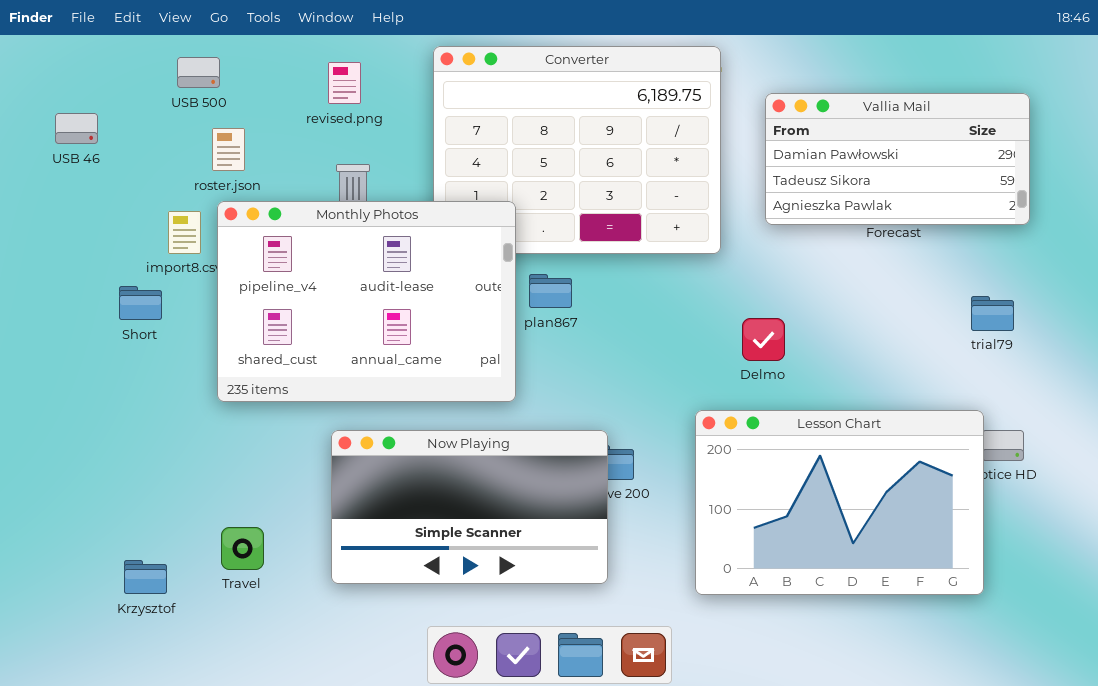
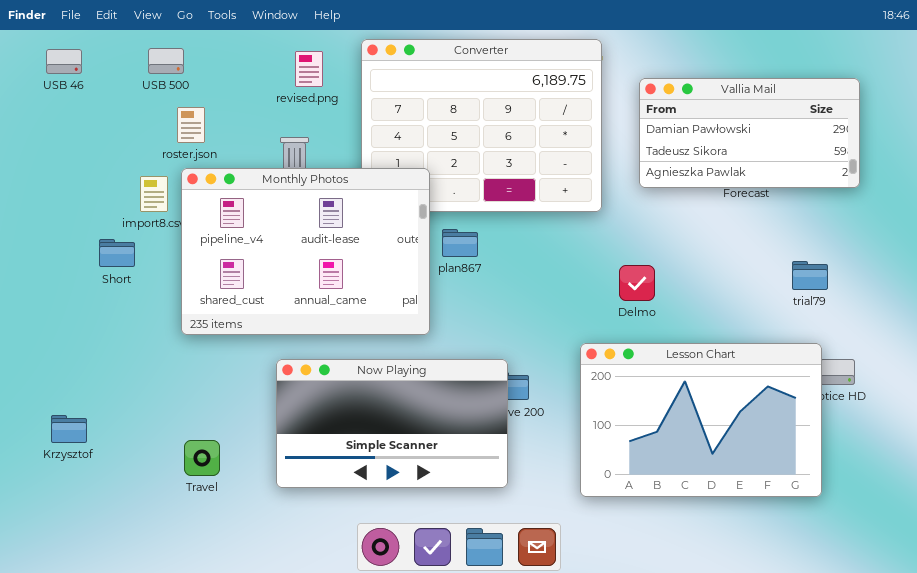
revised.png: [328,62,361,104] -> [295,51,323,87], moved
USB 46: [55,113,98,144] -> [46,49,82,74], moved
trial79: [971,296,1014,331] -> [792,261,828,290], moved
Krzysztof: [124,560,167,594] -> [51,415,87,443], moved

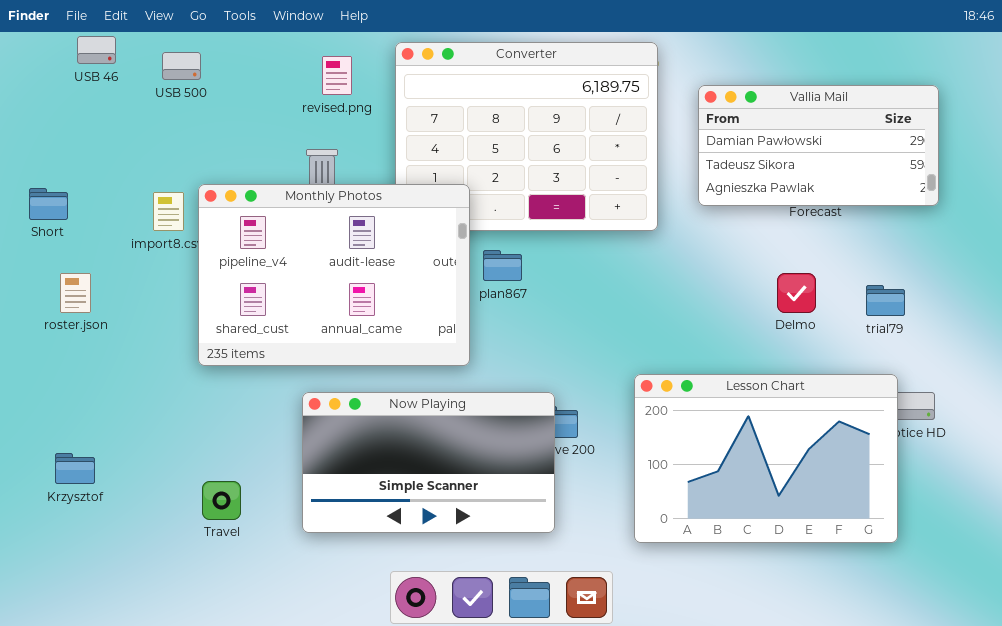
USB 46: [46,49,82,74] -> [77,36,116,64], moved
roster.json: [177,107,205,143] -> [60,273,91,313], moved
Short: [99,239,135,267] -> [29,188,68,220], moved
Delmo: [619,265,655,301] -> [777,273,816,313], moved

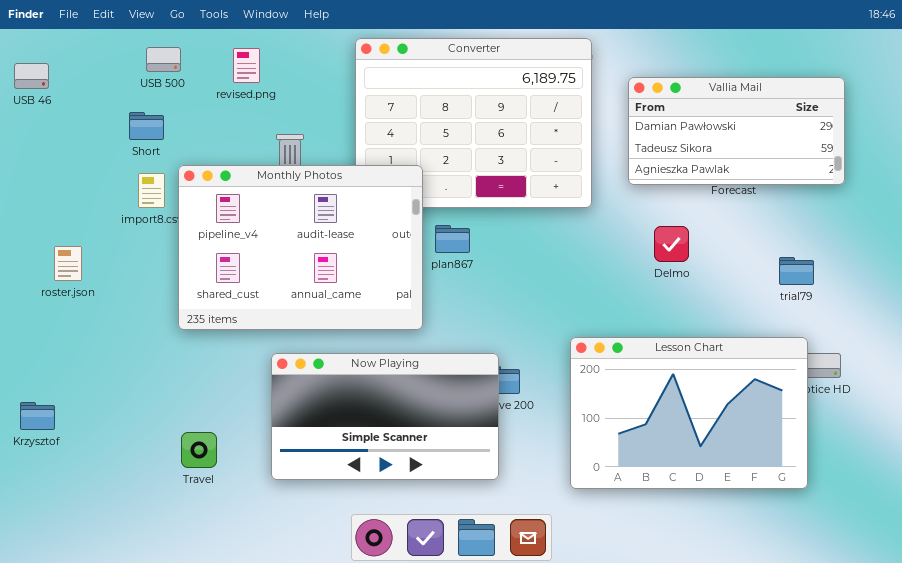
USB 46: [77,36,116,64] -> [14,63,49,89], moved
revised.png: [322,56,352,95] -> [233,48,260,83], moved
Short: [29,188,68,220] -> [129,112,164,140], moved
Delmo: [777,273,816,313] -> [654,226,689,262], moved
Krzysztof: [55,453,95,484] -> [20,402,55,430], moved

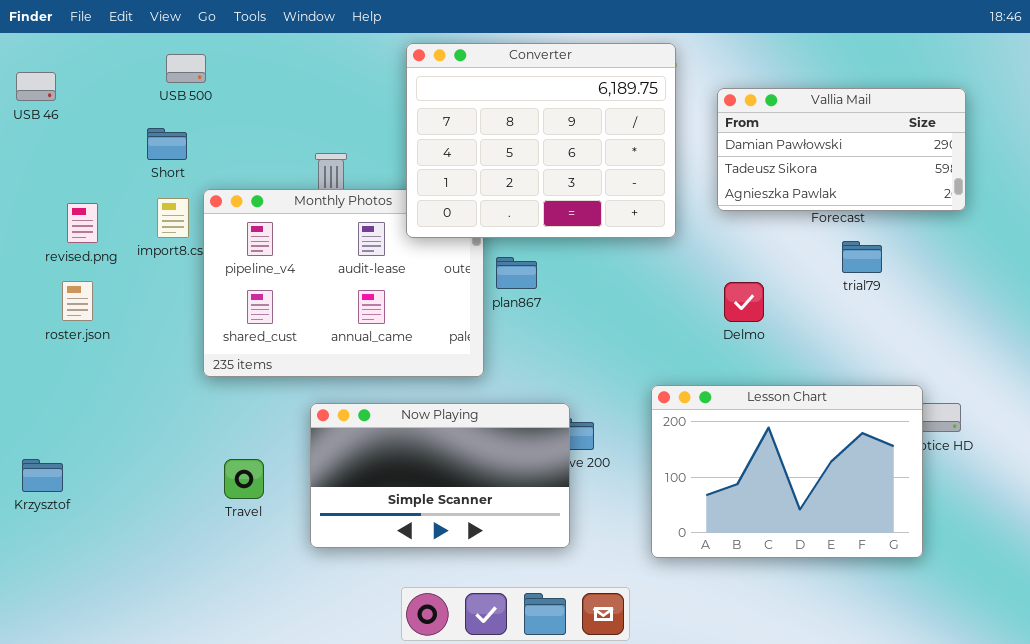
Converter: [355,38,592,208] -> [406,43,676,238], raised
revised.png: [233,48,260,83] -> [67,203,98,243], moved
Delmo: [654,226,689,262] -> [724,282,764,322], moved
trial79: [779,257,814,285] -> [842,241,882,273], moved
Travel: [181,432,217,468] -> [224,459,264,499], moved

